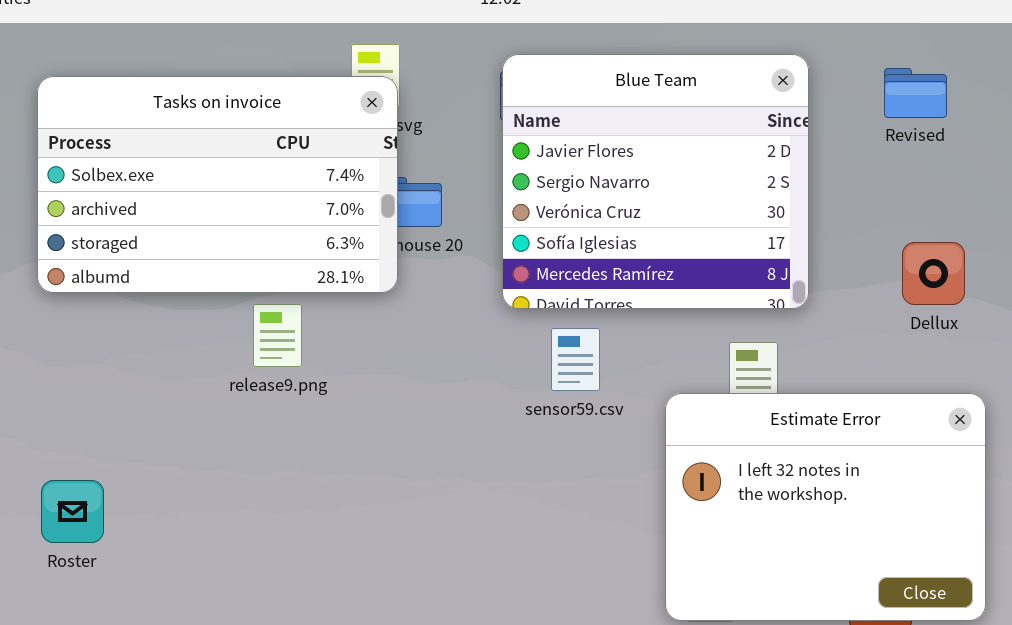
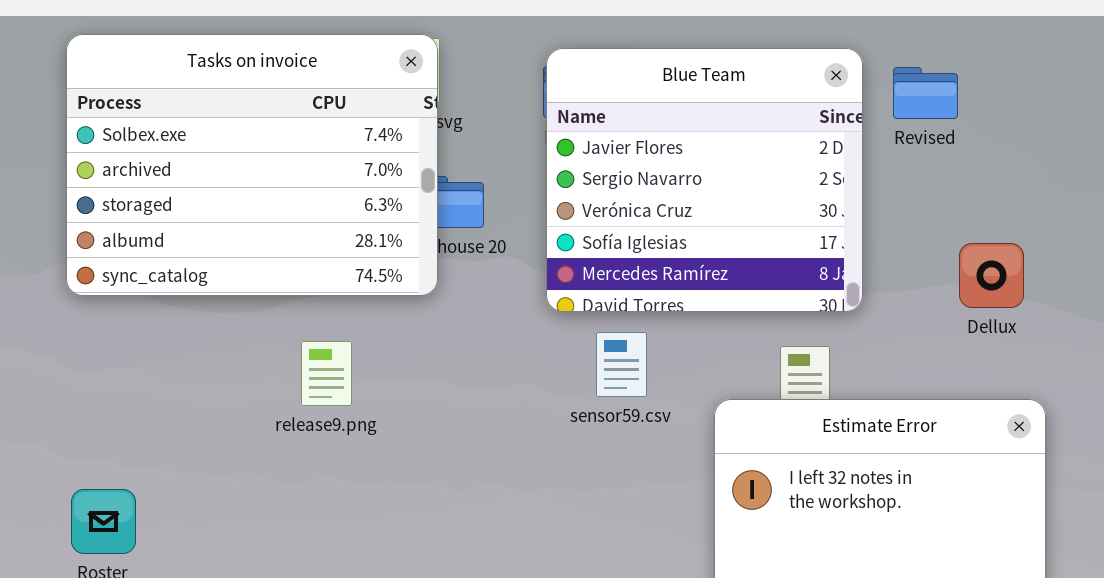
Revised: [884,68,947,118] -> [893,67,958,119], moved
Tasks on invoice: [37,76,398,293] -> [66,34,438,296], resized
release9.png: [253,304,302,367] -> [301,341,352,406], moved

